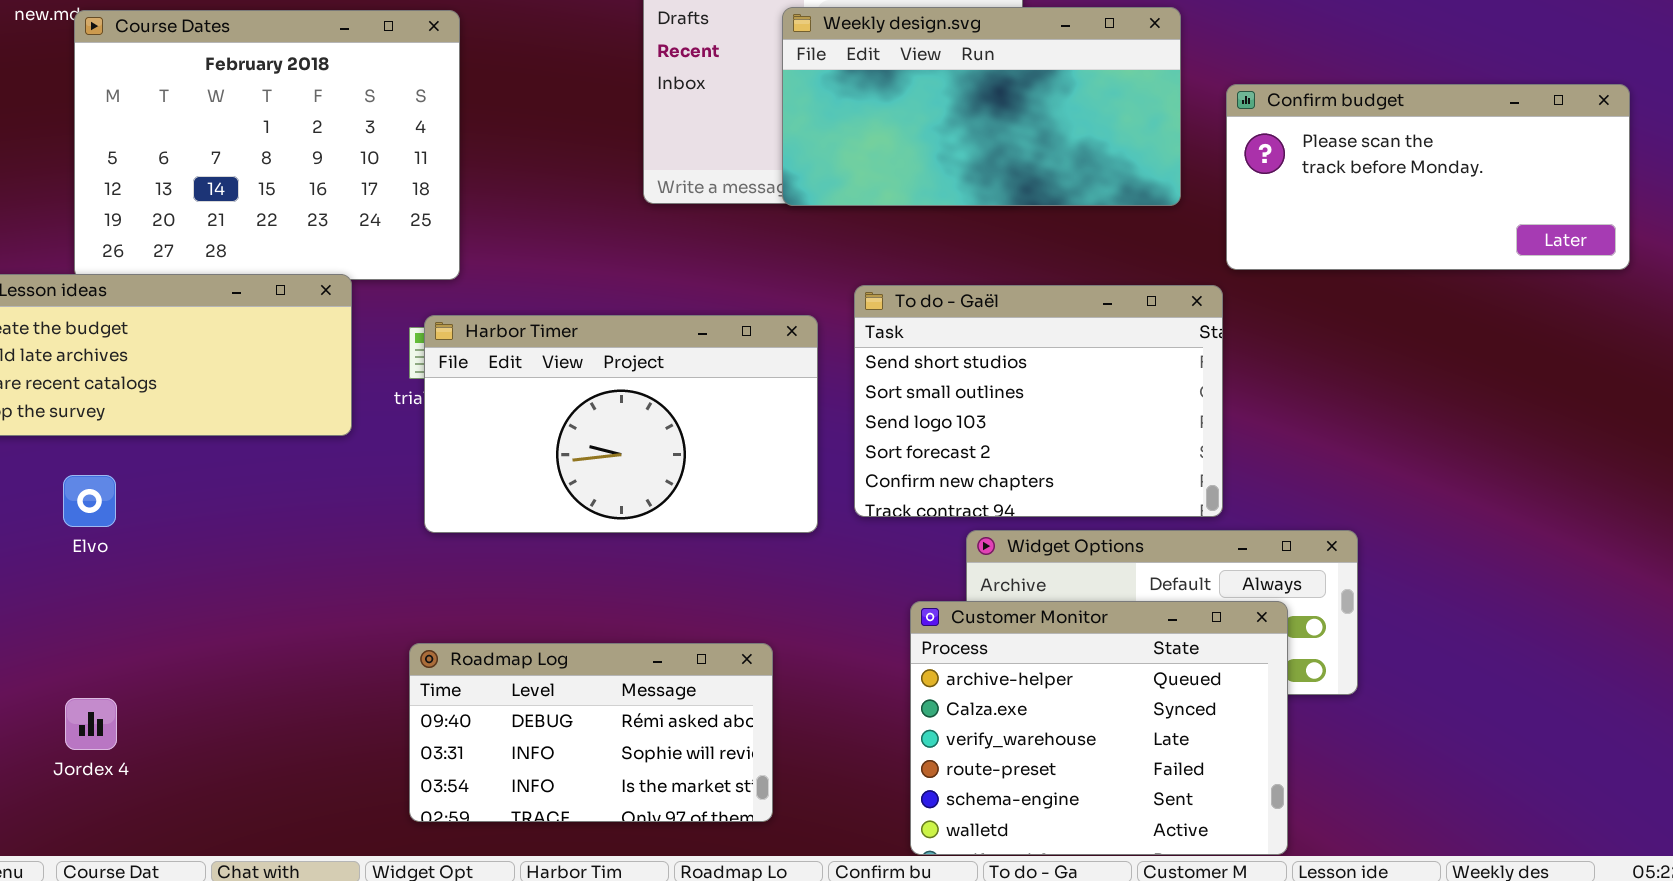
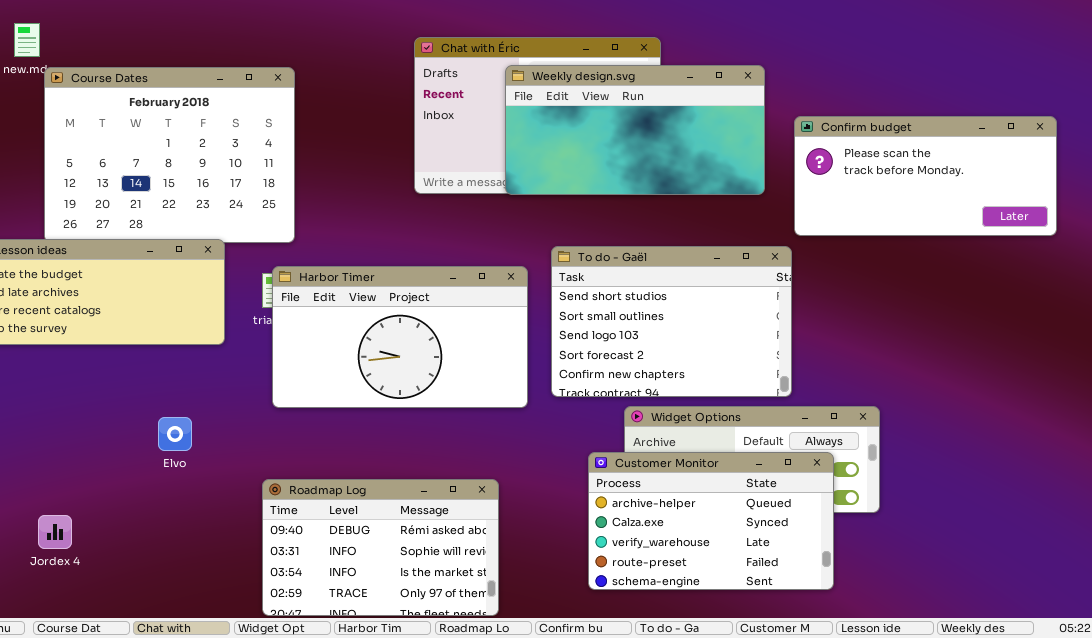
Elvo: [63,475,116,527] -> [158,417,192,451], moved
Customer Monitor: [910,601,1288,855] -> [588,452,834,590], resized
Roadmap Log: [409,643,773,822] -> [262,479,499,616], resized

